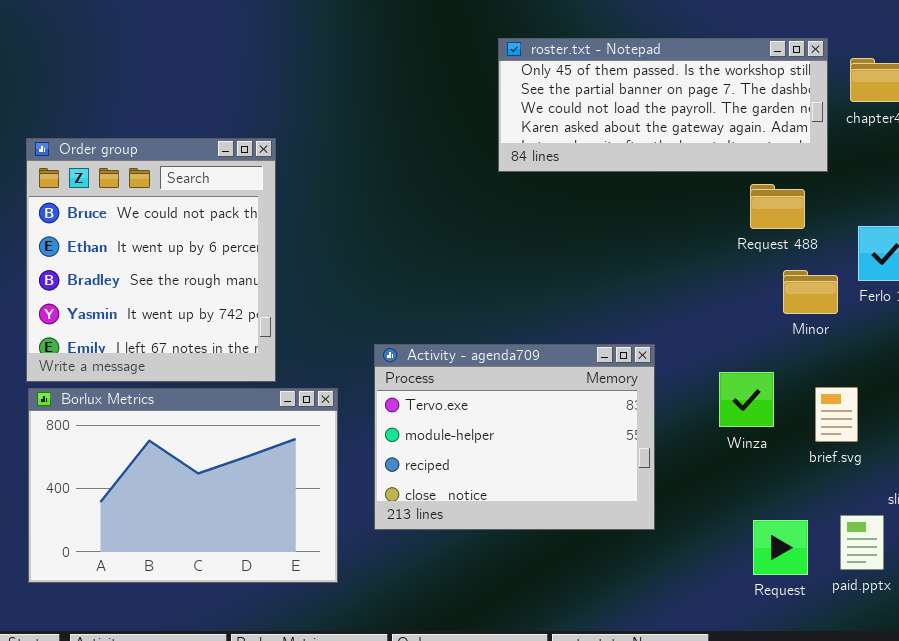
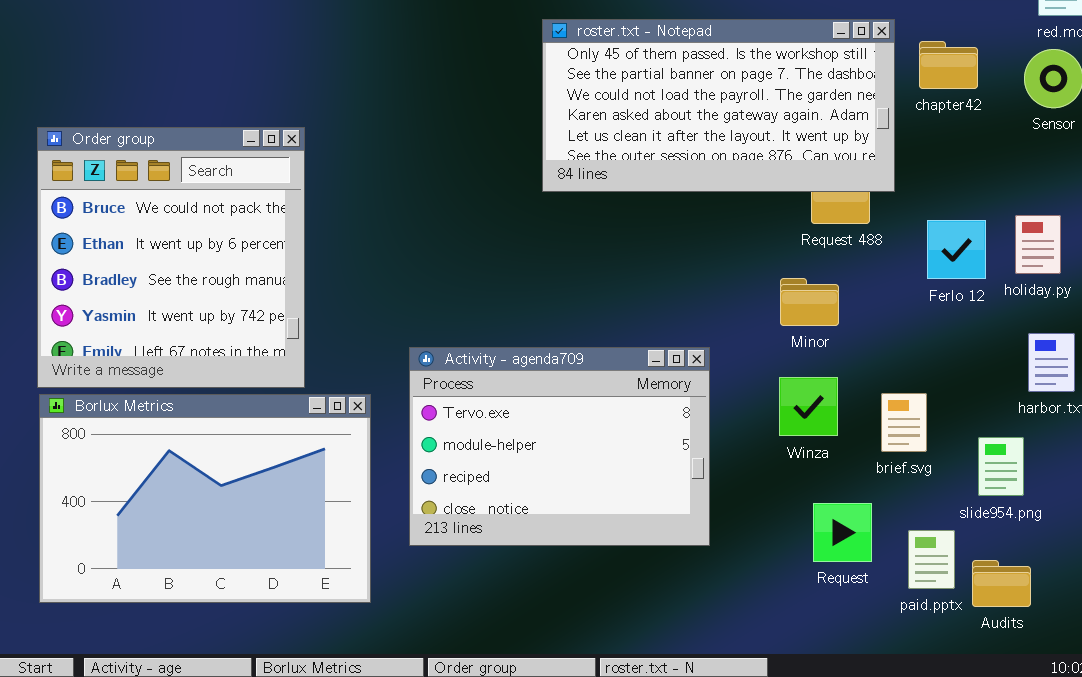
roster.txt - Notepad: [498,38,828,172] -> [542,19,895,192], resized
Minor: [783,270,838,314] -> [780,278,839,326], moved
Request: [753,520,808,575] -> [813,503,872,562], moved

